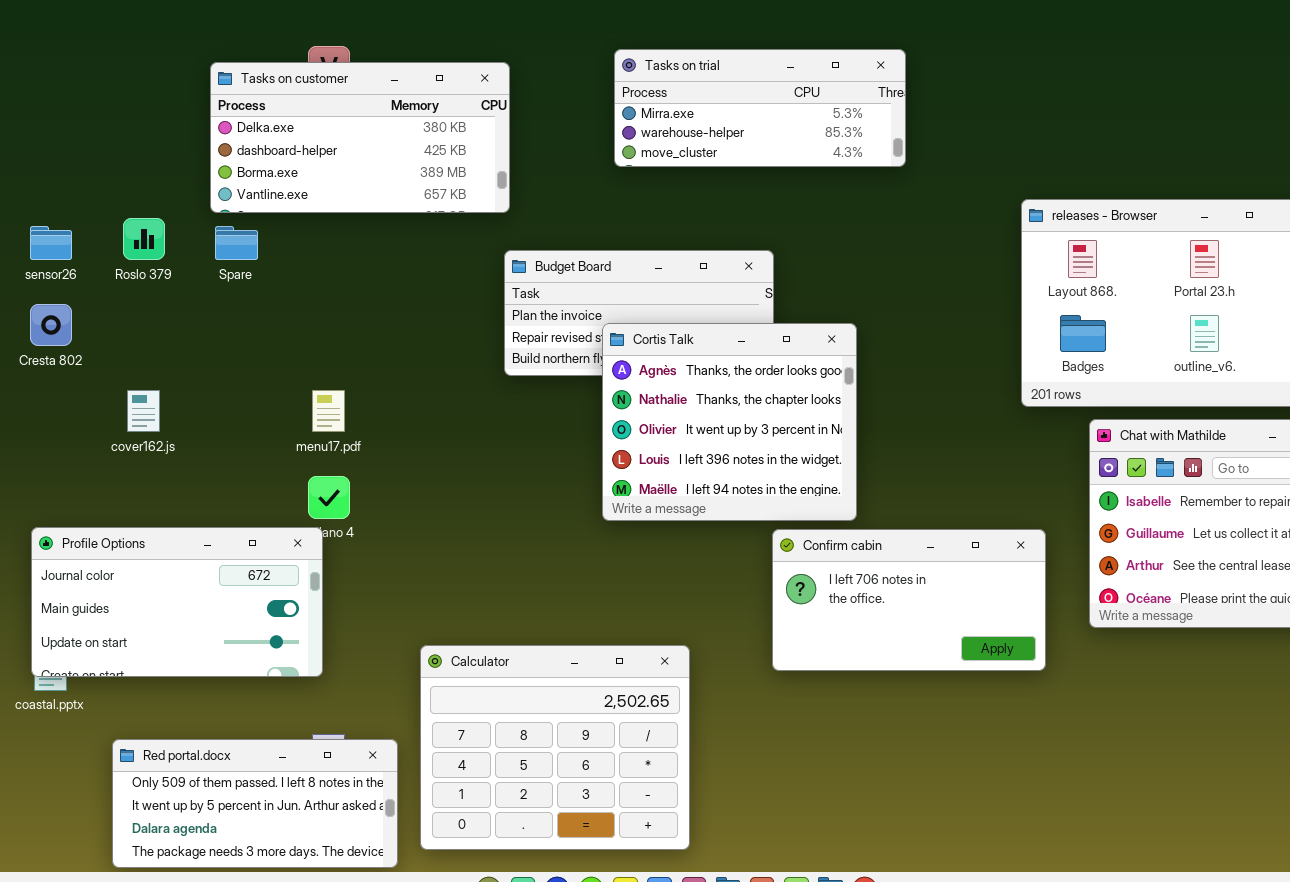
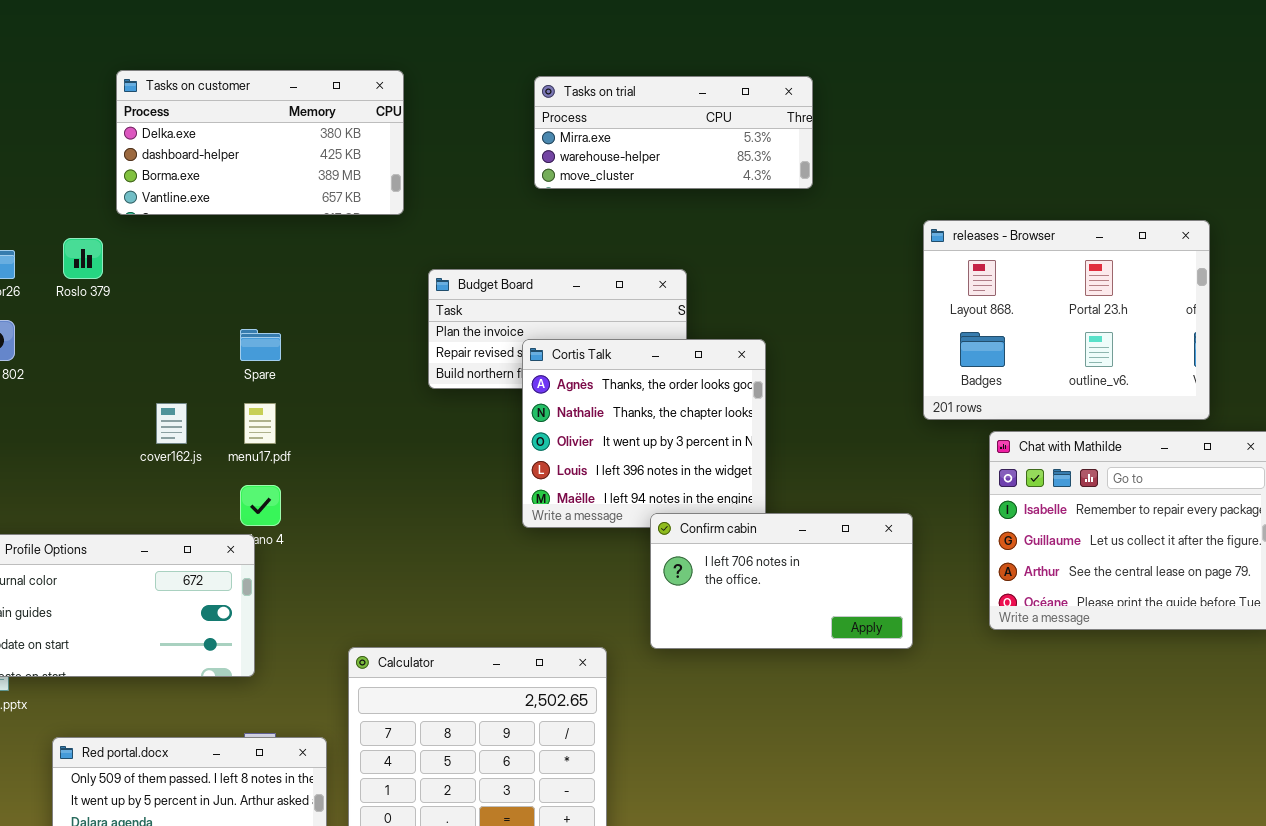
Tasks on customer: [210,62,510,213] -> [116,70,404,215], moved
Spare: [215,226,258,260] -> [240,329,281,361], moved
cover162.js: [127,390,160,432] -> [156,403,187,444], moved
Confirm cabin: [772,529,1046,671] -> [650,513,913,649], moved

